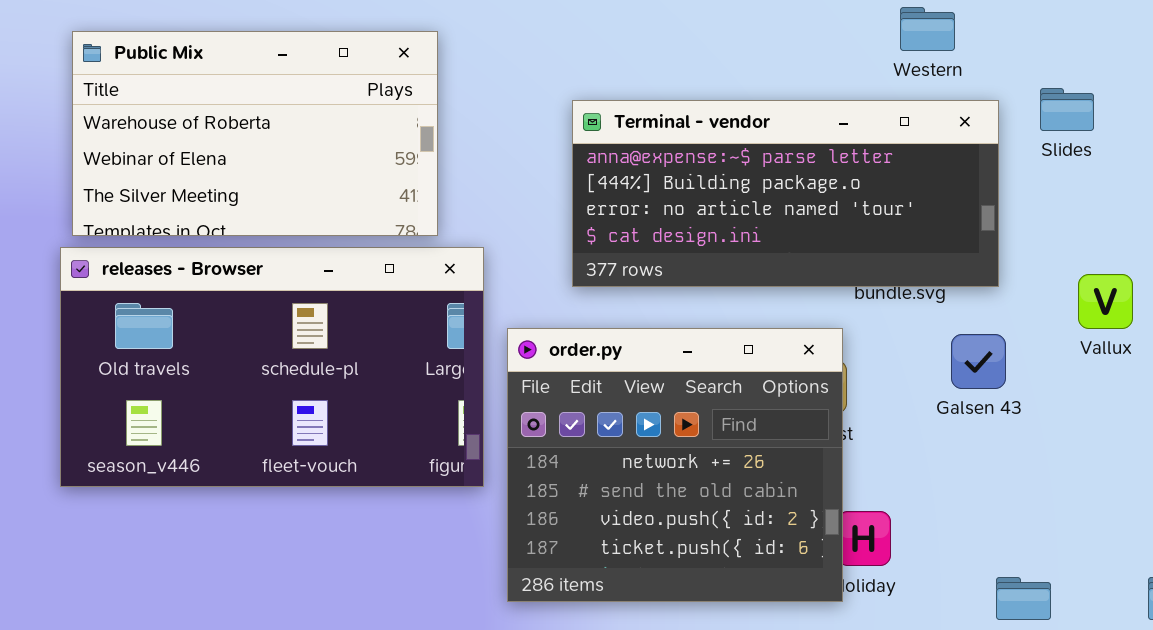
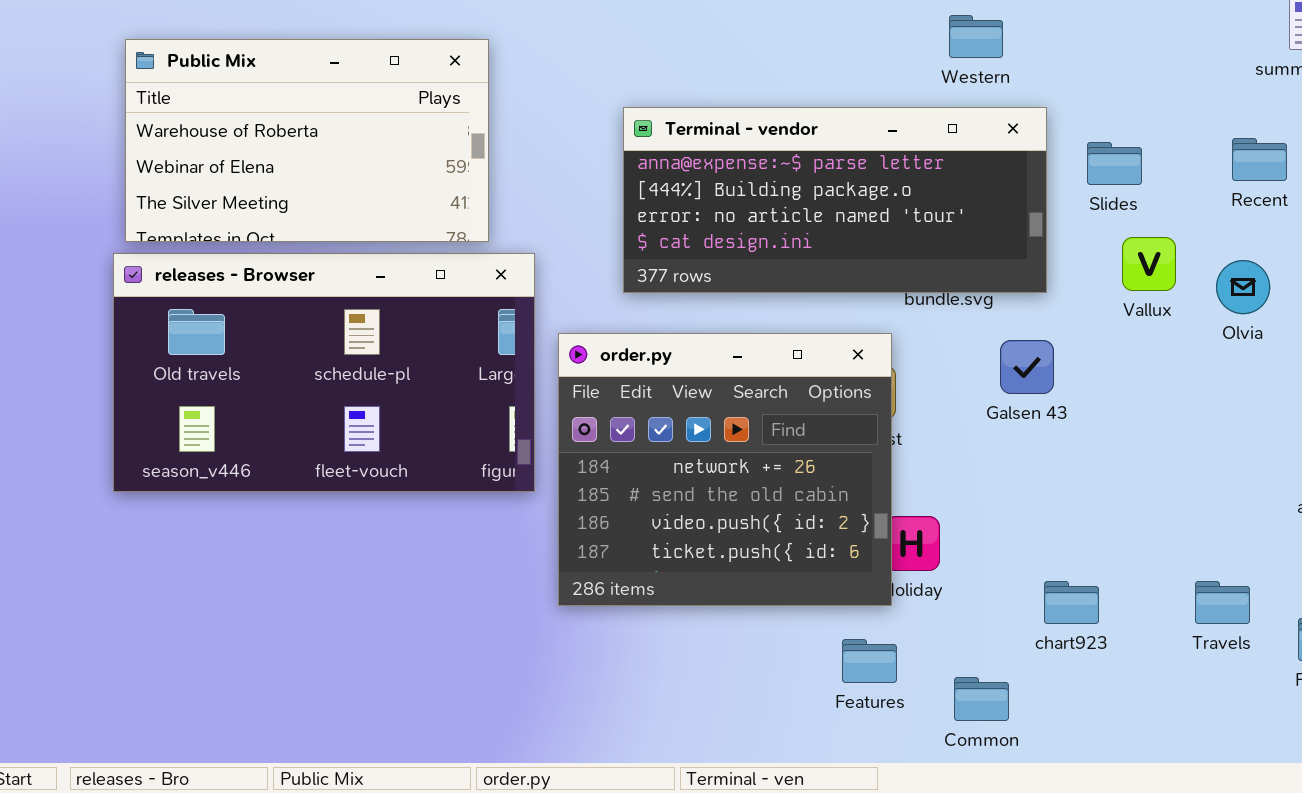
Slides: [1040,88,1094,131] -> [1087,142,1142,185], moved
Vallux: [1078,274,1133,329] -> [1122,237,1176,291], moved

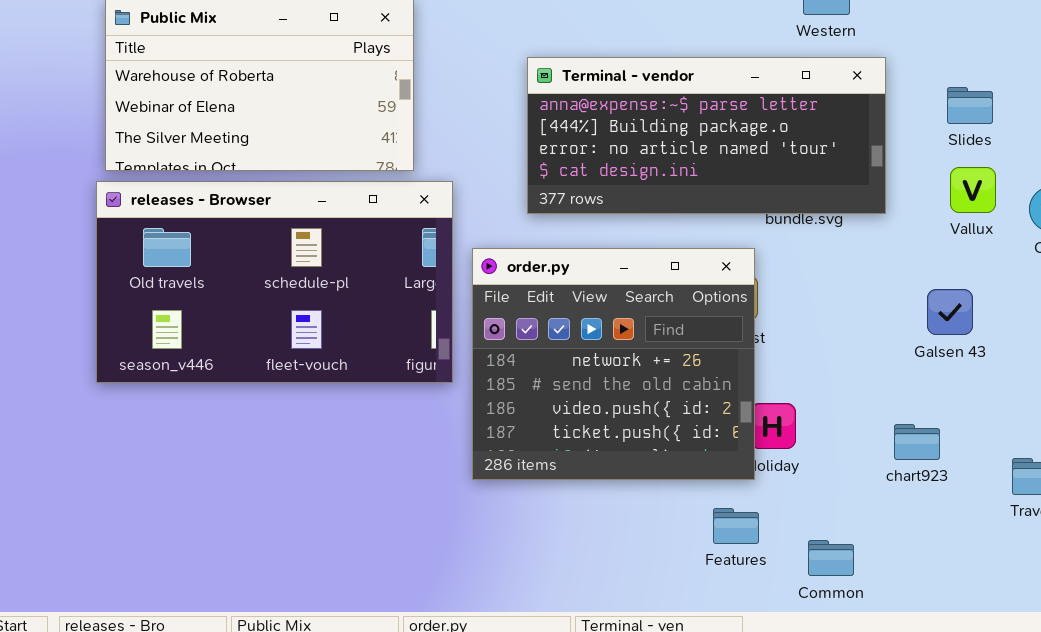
Slides: [1087,142,1142,185] -> [947,87,993,124], moved
Galsen 43: [1000,340,1054,394] -> [927,289,973,335], moved
chart923: [1044,581,1099,624] -> [894,424,940,460], moved

